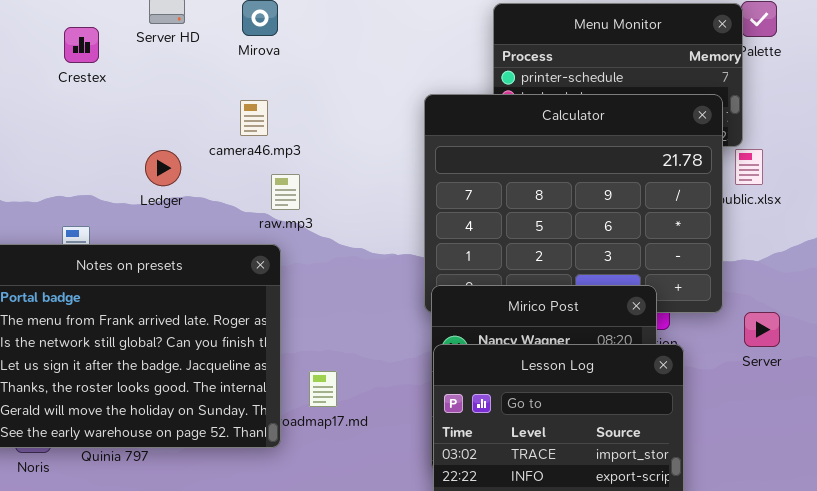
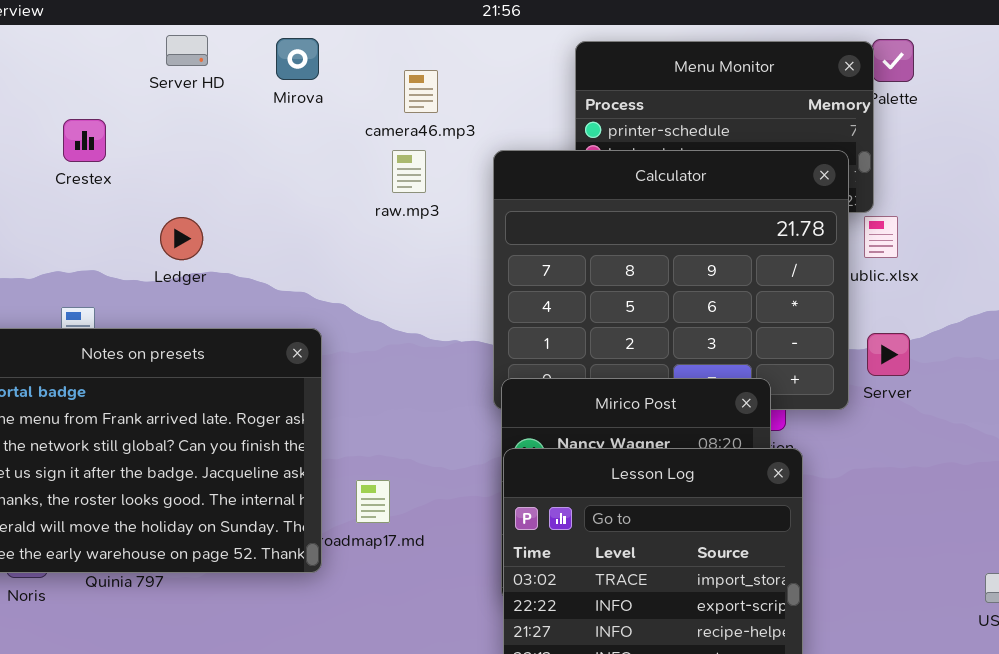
Crestex: [64,27,99,63] -> [63,119,106,162], moved
camera46.mp3: [240,100,268,136] -> [404,70,438,113], moved
raw.mp3: [271,174,300,210] -> [392,150,426,193], moved
Server: [744,312,780,347] -> [867,333,910,376], moved

